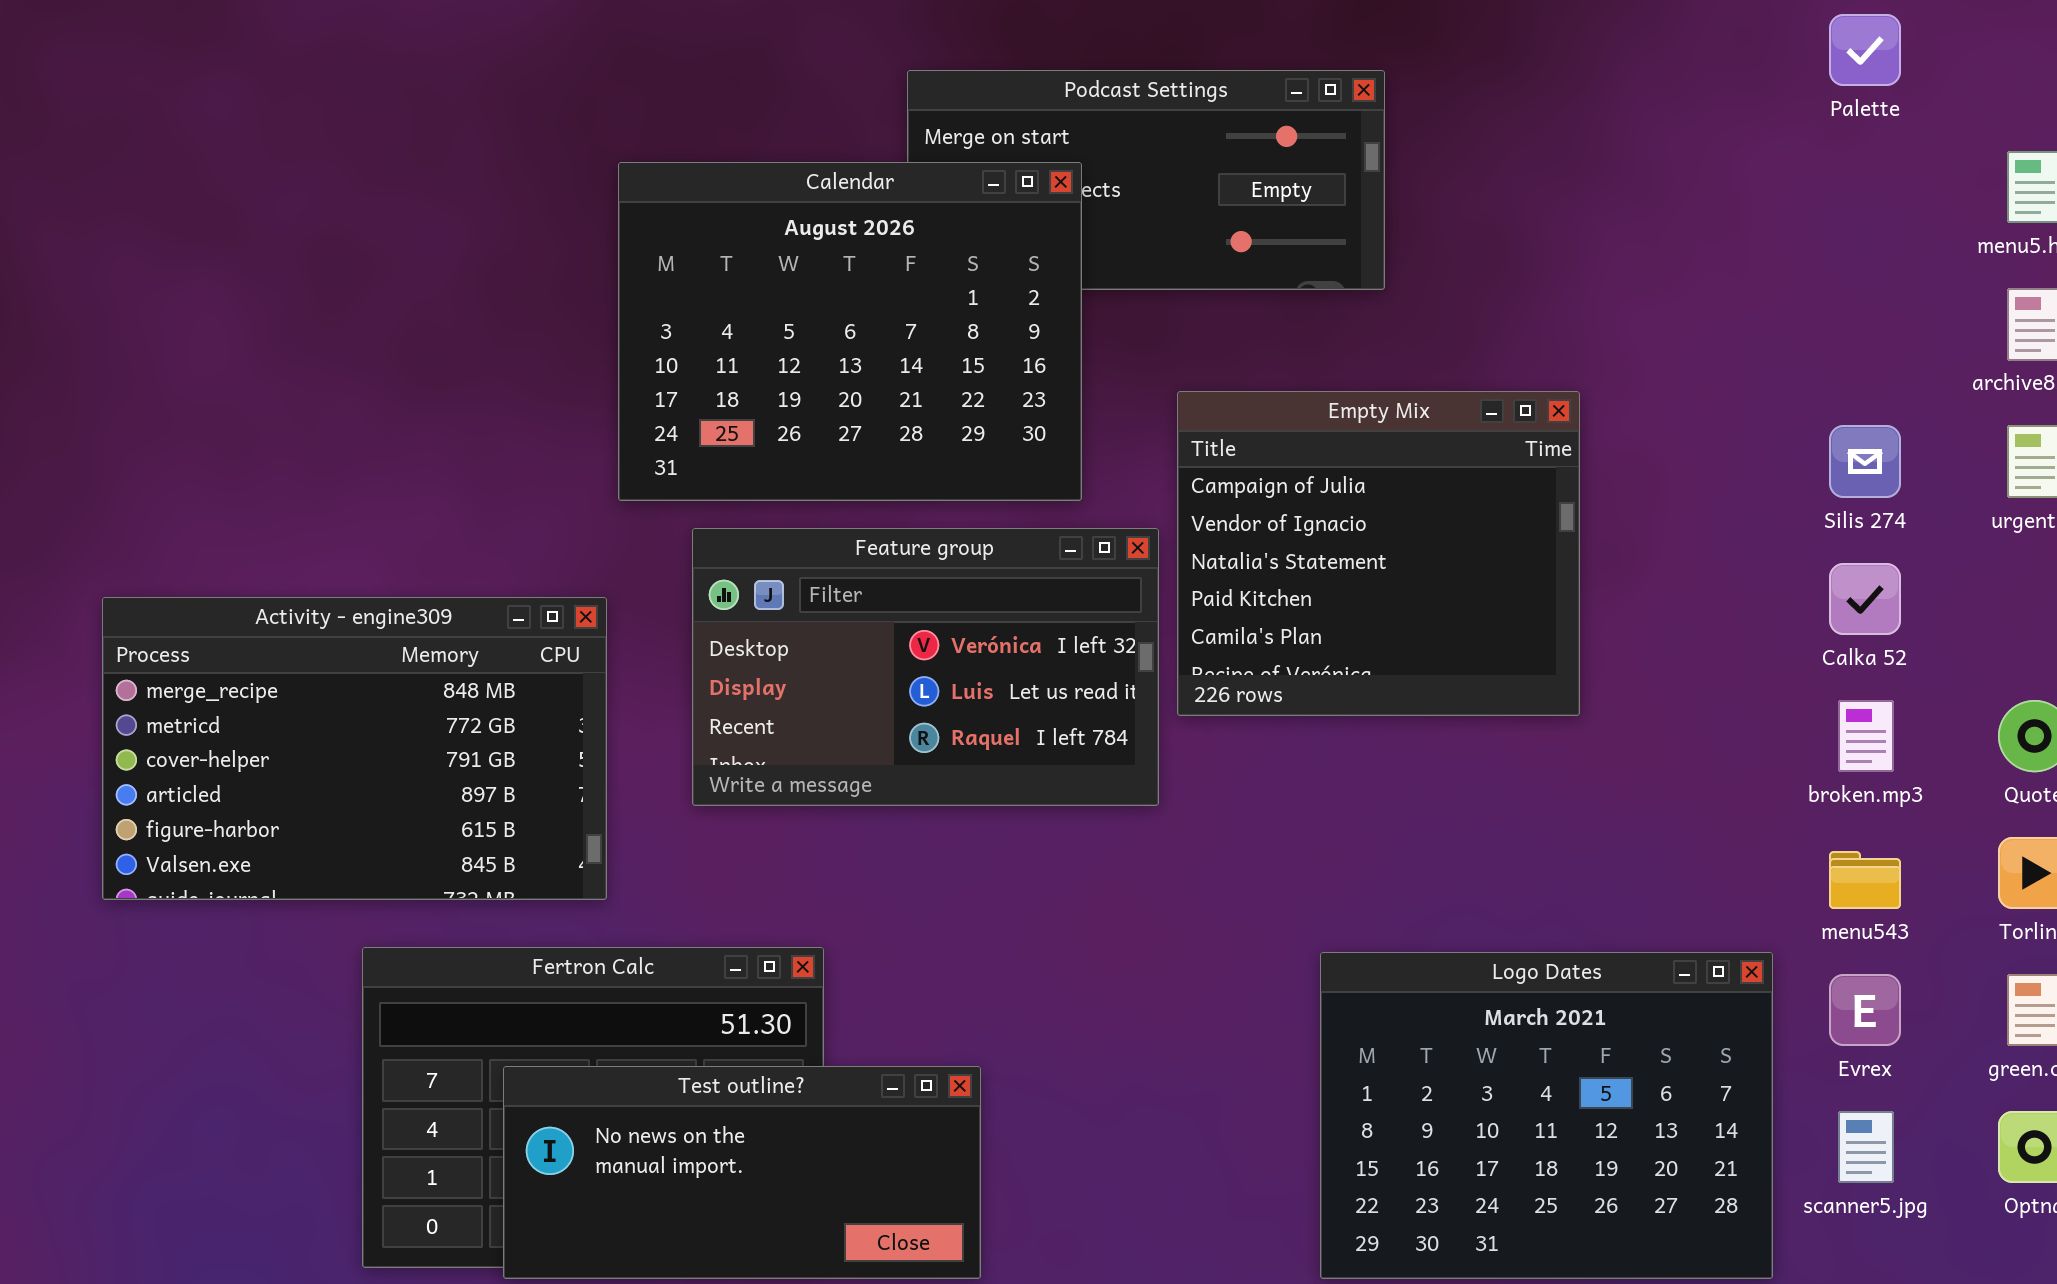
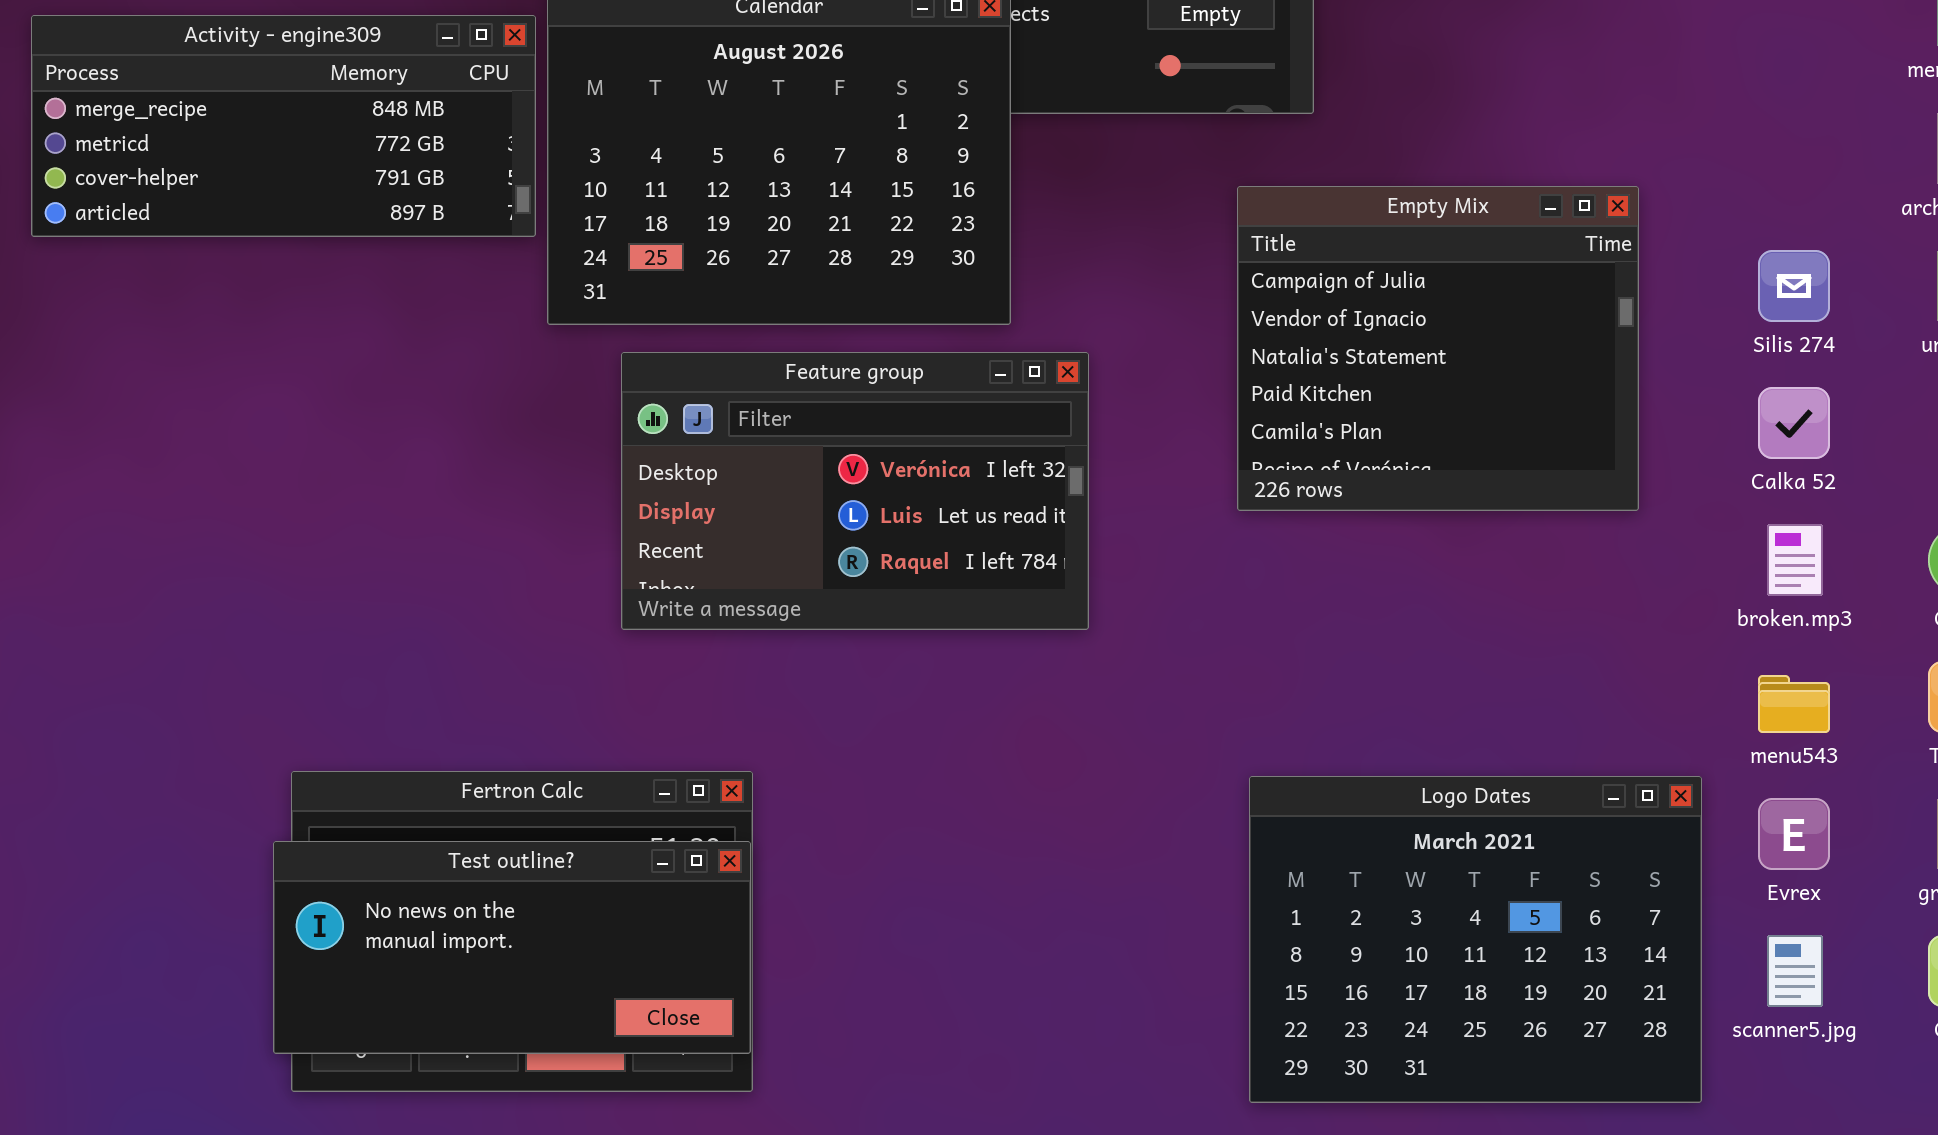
Empty Mix: [1177,391,1580,716] -> [1237,186,1639,511], moved
Activity - engine309: [102,597,607,900] -> [31,15,536,237], moved, resized
Test outline?: [503,1066,981,1279] -> [273,841,751,1054], moved

